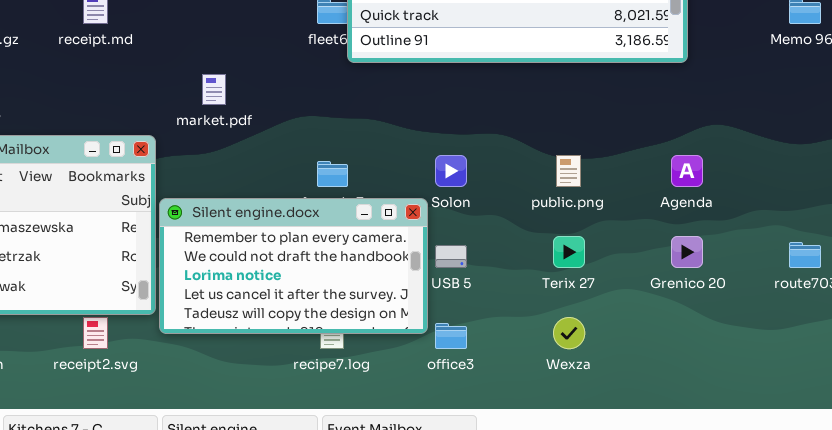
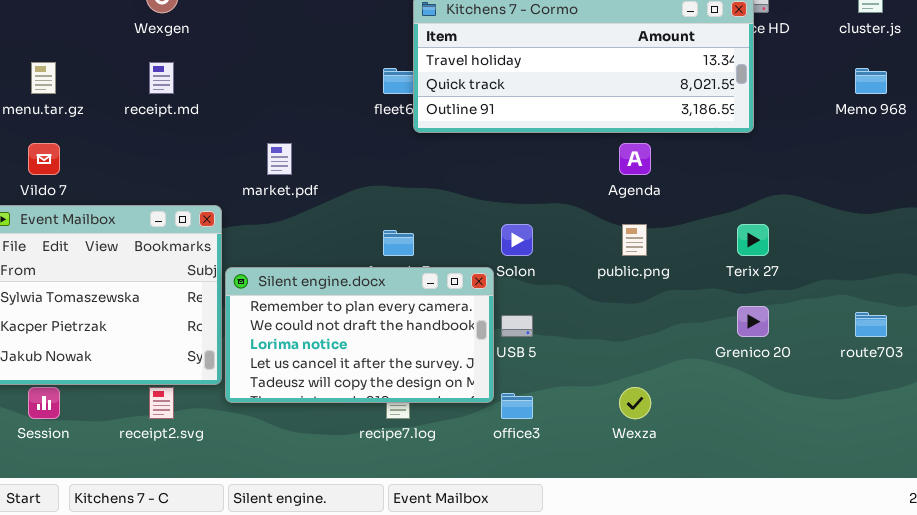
Agenda: [671,155,703,187] -> [619,143,651,175], moved
Terix 27: [553,236,585,268] -> [737,224,769,256], moved

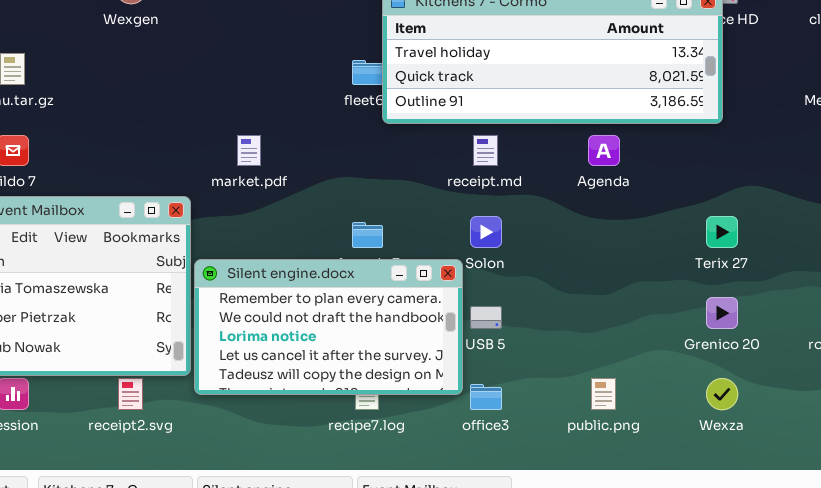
receipt.md: [149,62,174,94] -> [473,135,498,166], moved
public.png: [622,224,647,256] -> [591,378,616,410], moved
Wexza: [619,387,651,419] -> [706,378,738,410], moved

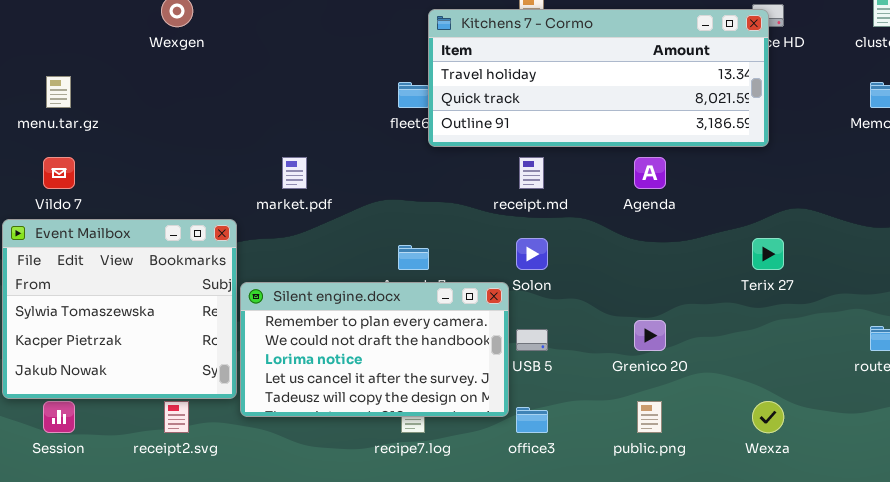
Grenico 20: [706,297,738,329] -> [634,320,666,351], moved

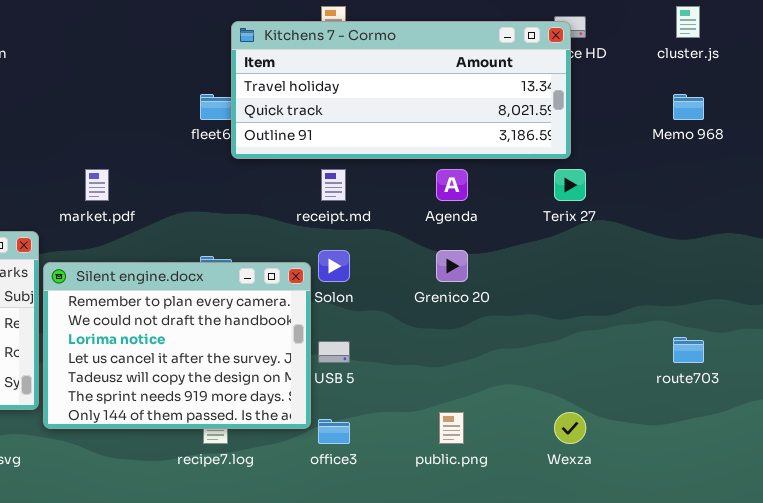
Terix 27: [752,238,784,270] -> [554,169,586,201], moved
Silent engine.docx: [240,282,509,417] -> [43,262,311,429], resized
Grenico 20: [634,320,666,351] -> [436,250,468,282], moved

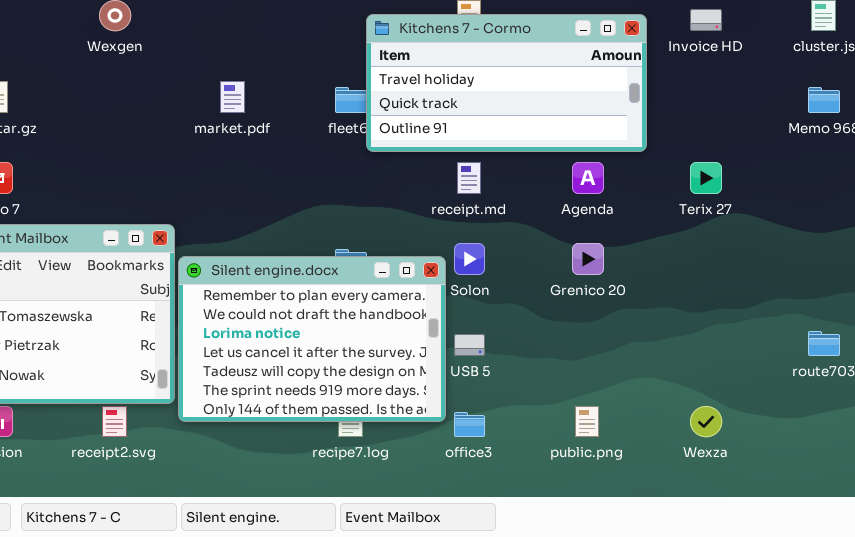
Kitchens 7 - Cormo: [231,21,571,159] -> [366,14,647,152], resized
market.pdf: [85,169,109,201] -> [220,81,245,113], moved

